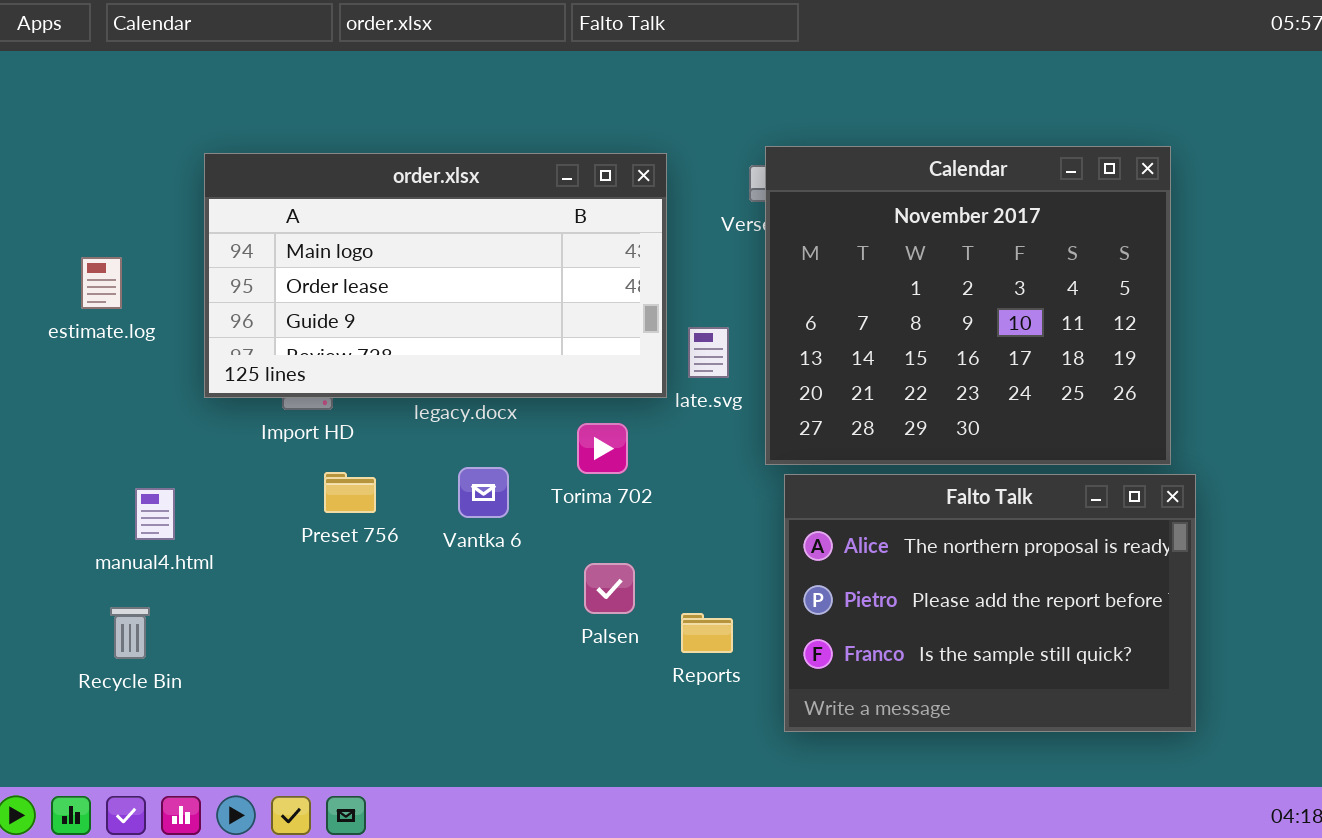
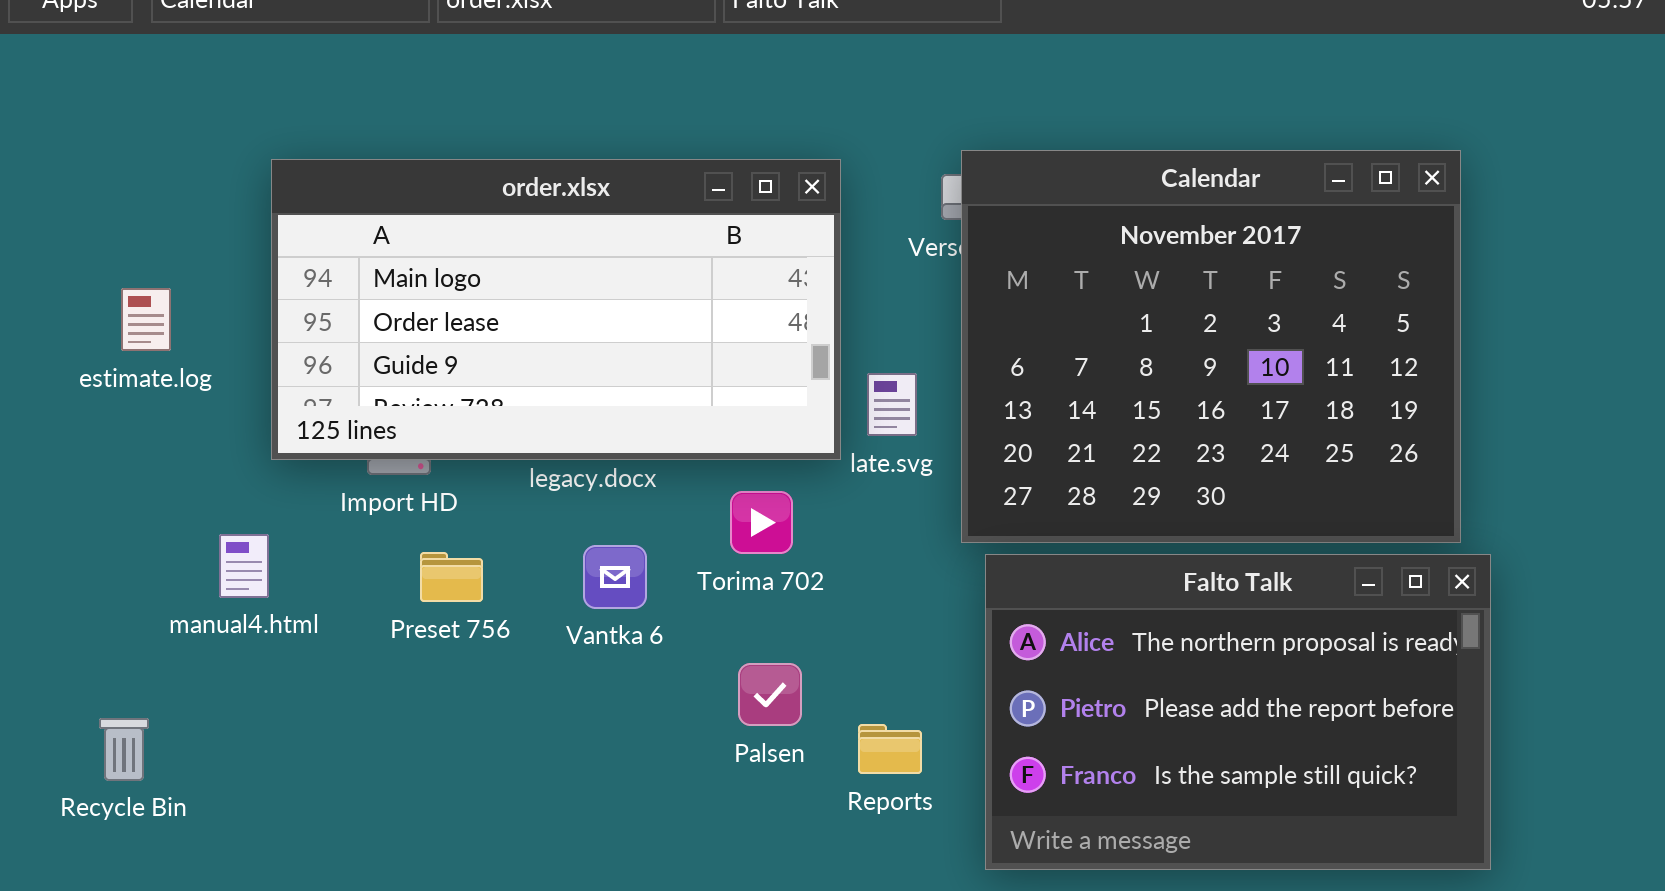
manual4.html: [135,488,175,540] -> [219,534,269,598], moved
Recycle Bin: [110,607,150,659] -> [99,718,149,781], moved

